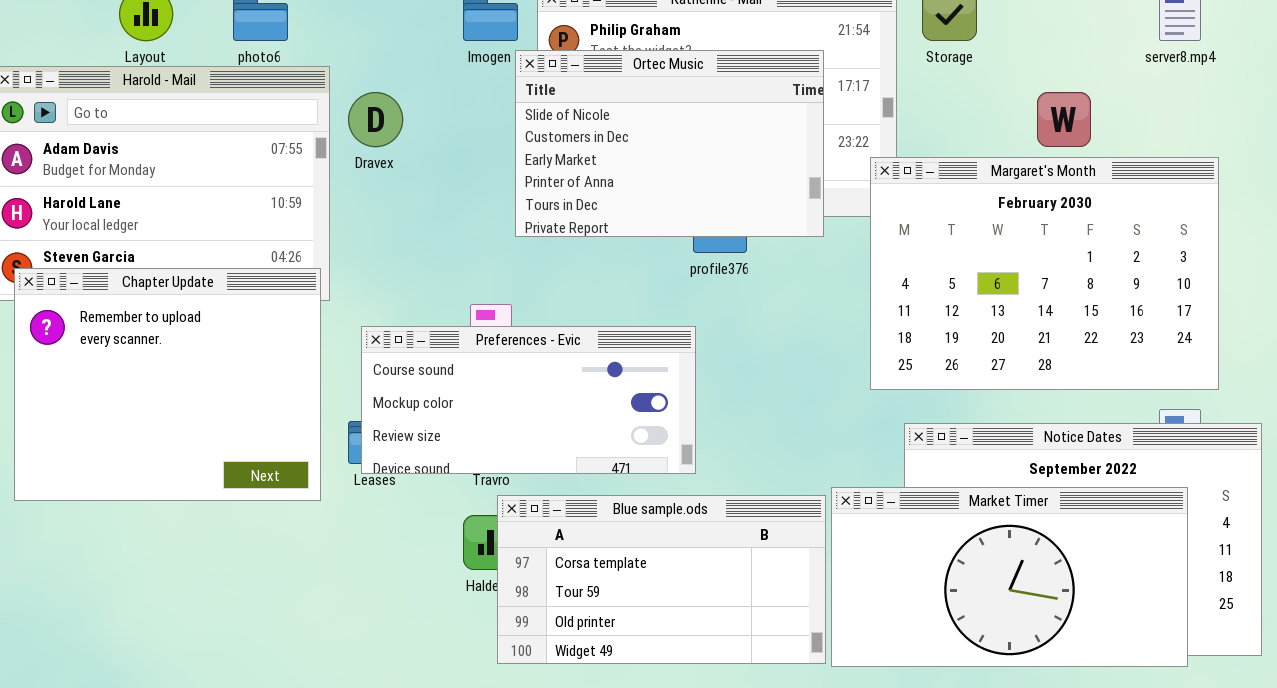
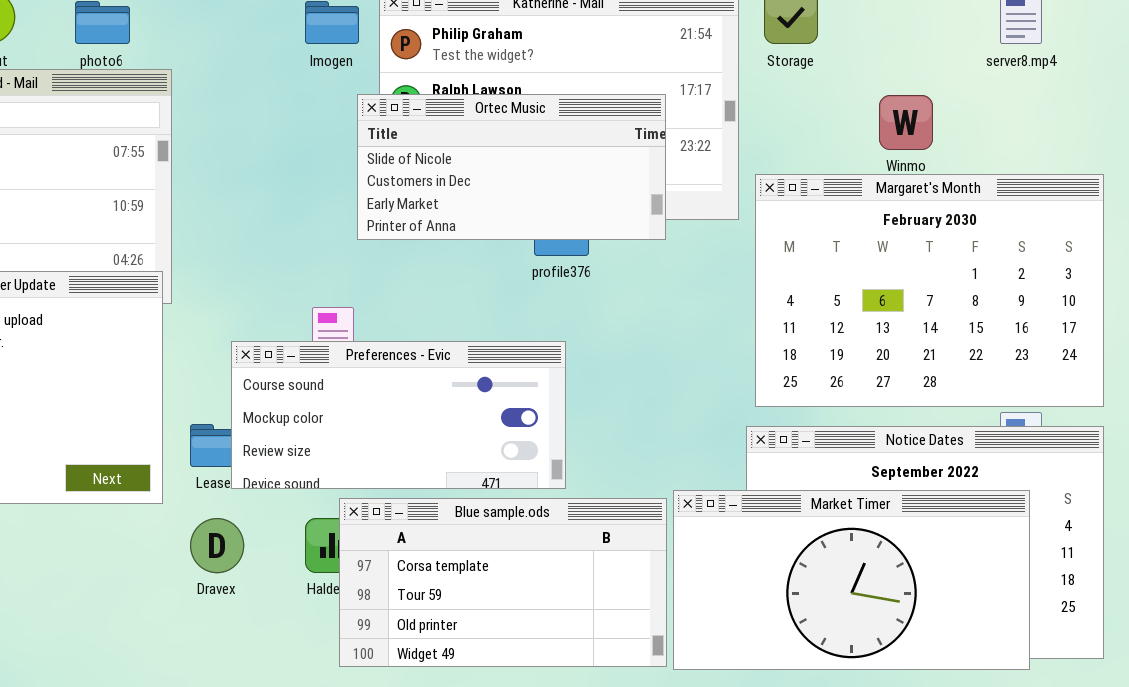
Ortec Music: [515,50,824,237] -> [357,94,666,240], resized
Dravex: [348,92,403,147] -> [190,518,244,573], moved
Margaret's Month: [870,157,1219,390] -> [755,174,1104,407], moved
Preferences - Evic: [361,326,696,474] -> [231,341,566,489], moved

